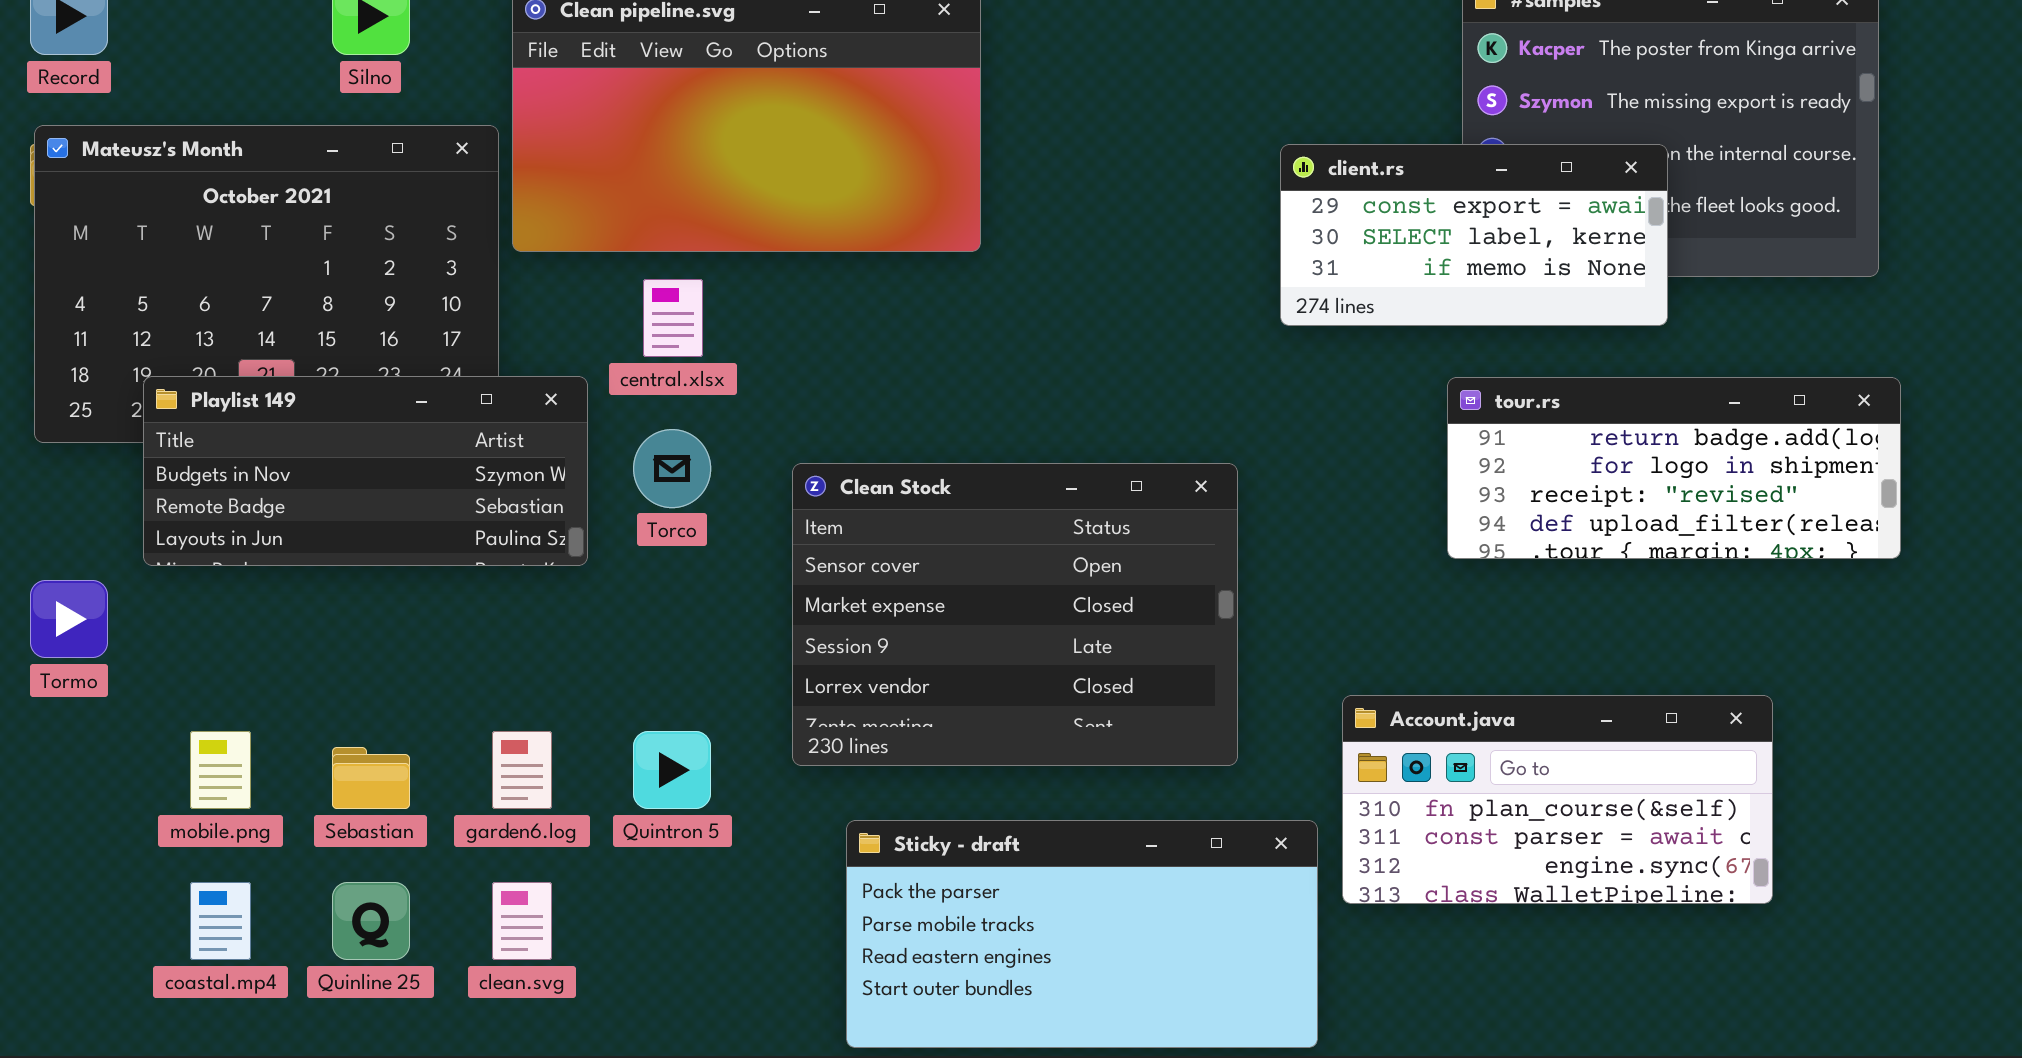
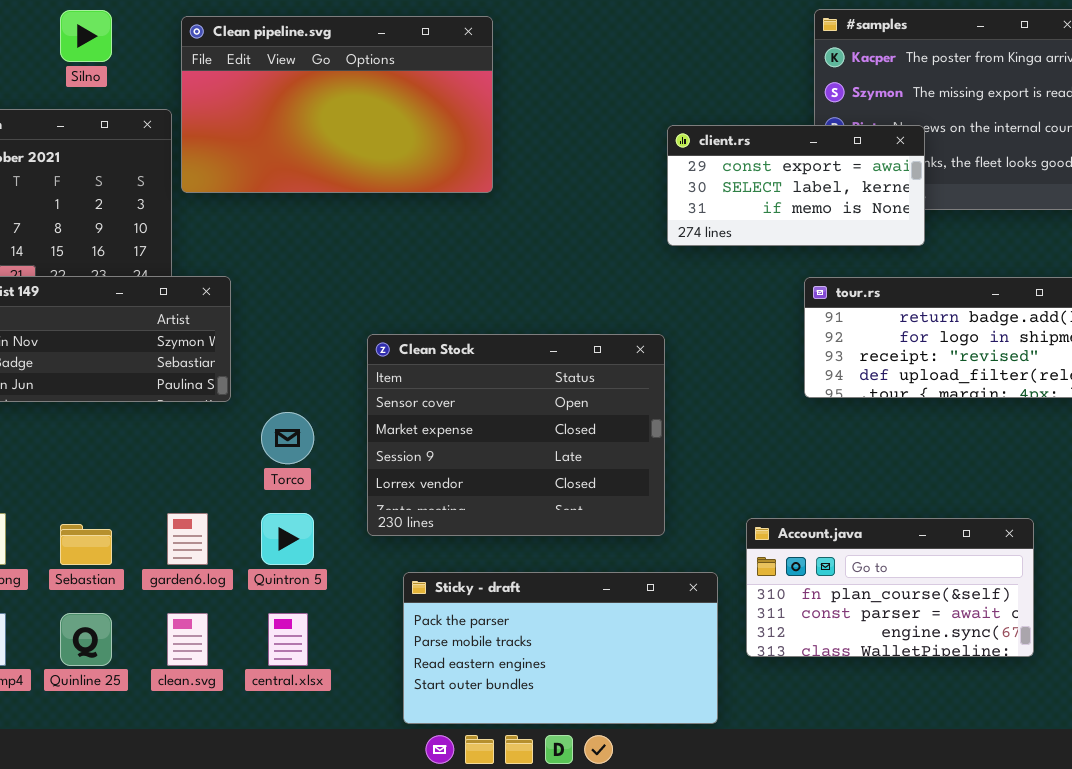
client.rs: [1280,144,1668,326] -> [667,125,925,246], moved
central.xlsx: [643,279,703,357] -> [268,613,308,666], moved
Torco: [633,429,711,508] -> [261,412,314,464], moved
Account.java: [1342,695,1773,904] -> [746,518,1034,657], moved

